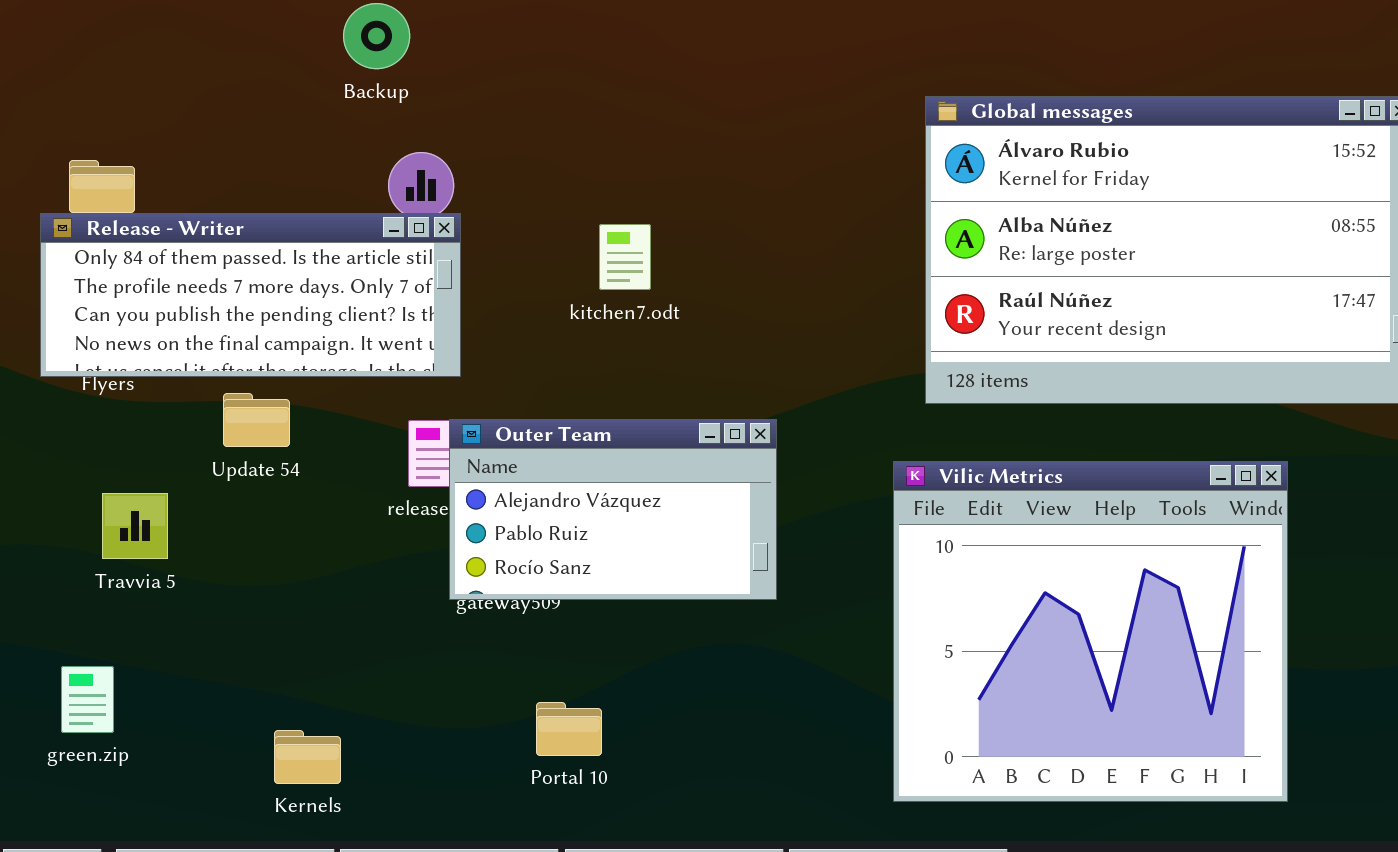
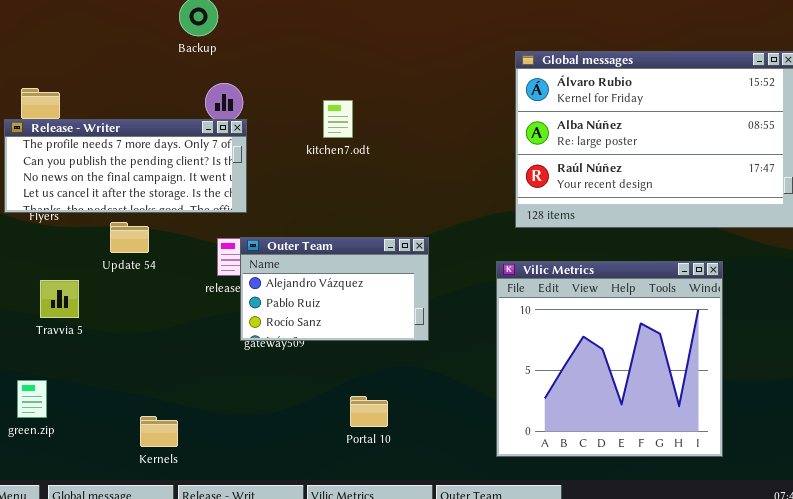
Release - Writer: [40,213,461,377] -> [4,119,247,213], scrolled down 1 row
kitchen7.odt: [599,224,651,290] -> [323,100,353,138], moved
Portal 10: [536,702,602,756] -> [350,396,388,427], moved

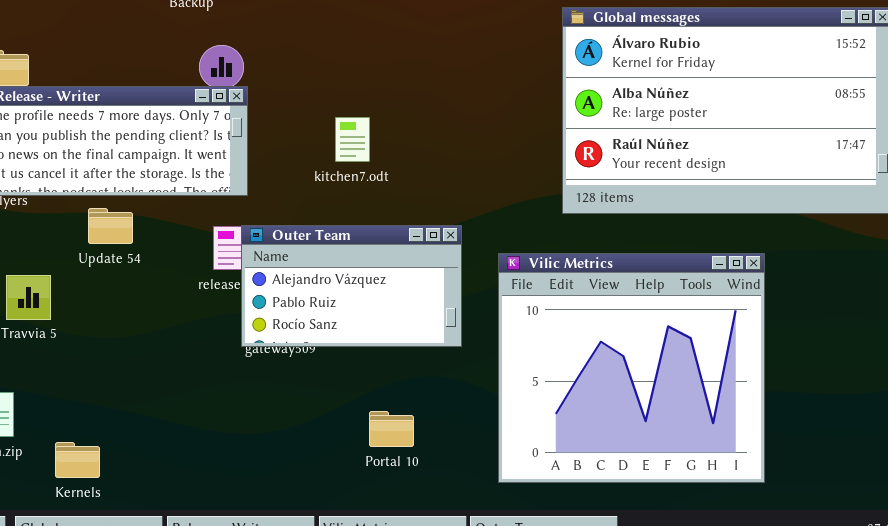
kitchen7.odt: [323,100,353,138] -> [335,117,370,162], moved
Vilic Metrics: [496,261,723,457] -> [498,253,765,483], moved
Kernels: [140,416,178,447] -> [55,442,100,478], moved

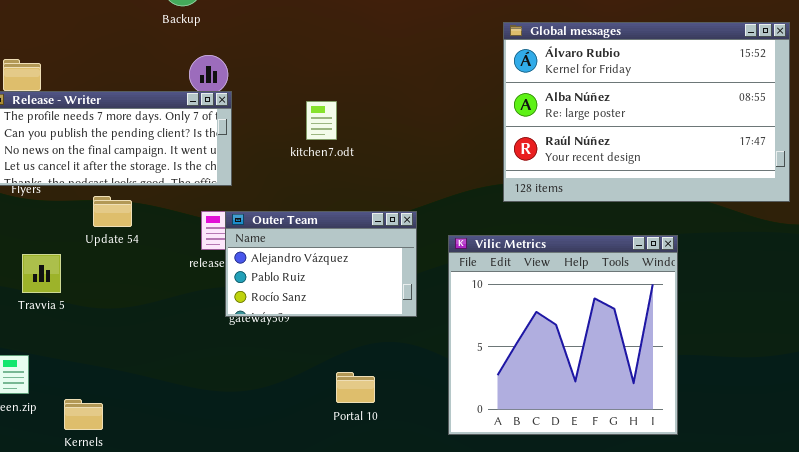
kitchen7.odt: [335,117,370,162] -> [306,101,337,140], moved

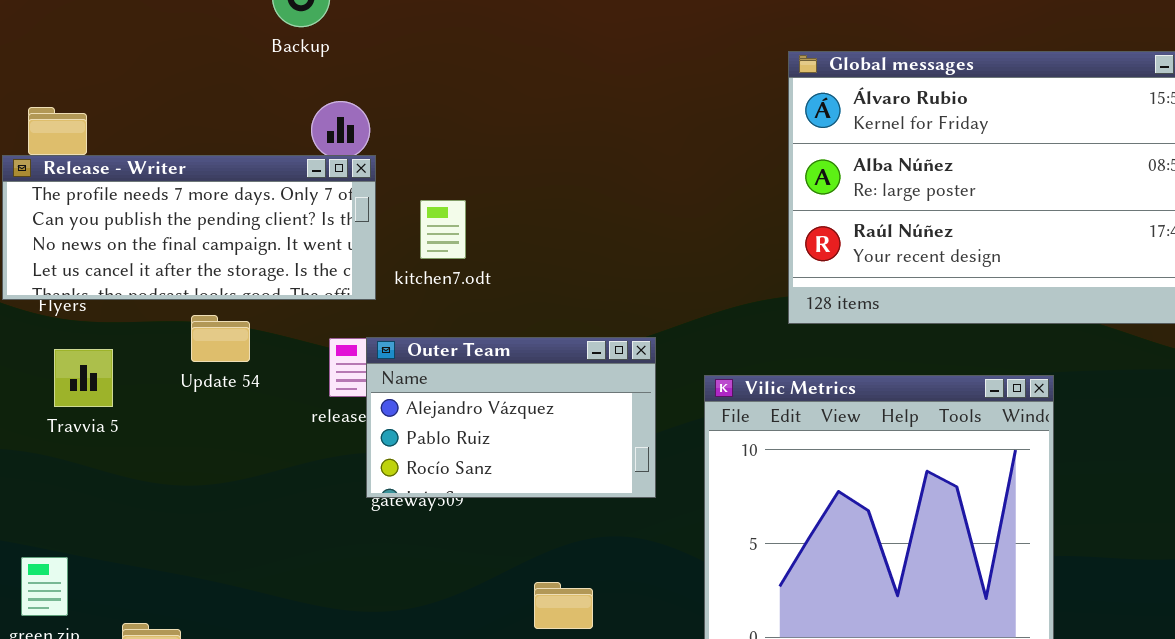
kitchen7.odt: [306,101,337,140] -> [420,200,466,259], moved
Update 54: [93,196,132,227] -> [191,315,250,362], moved
Travvia 5: [22,254,61,293] -> [54,349,113,407], moved

